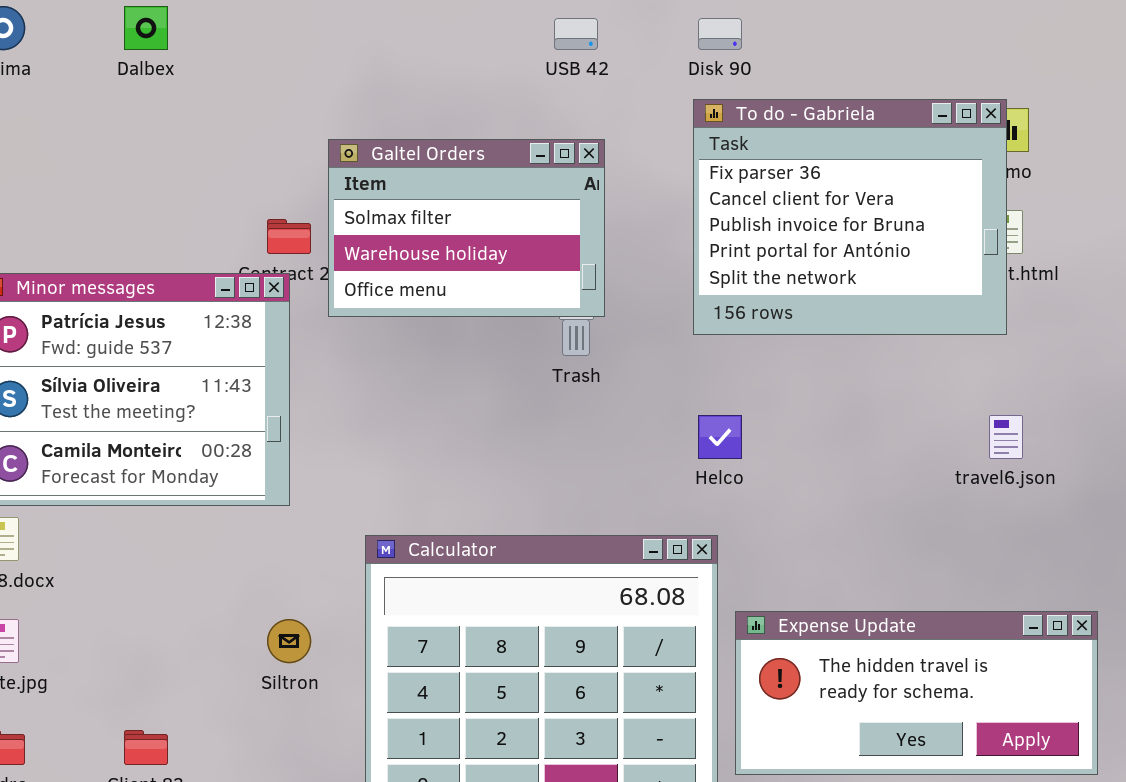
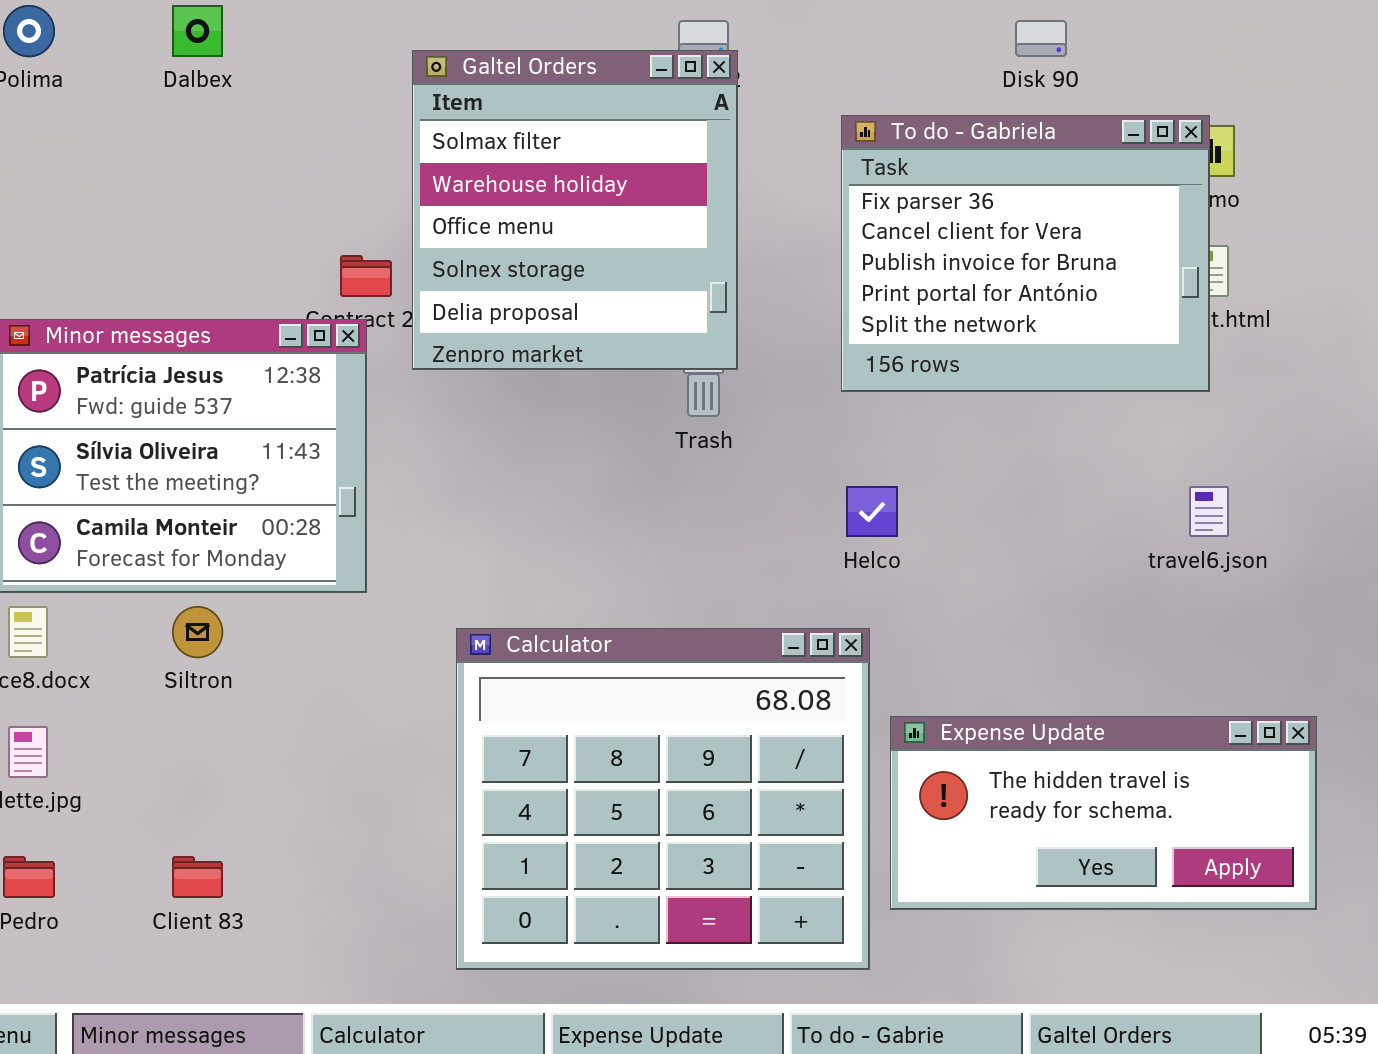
Disk 90: [698,18,742,50] -> [1015,20,1067,57], moved
Galtel Orders: [328,139,605,317] -> [412,50,738,370], resized
Siltron: [267,619,311,663] -> [172,606,223,658], moved

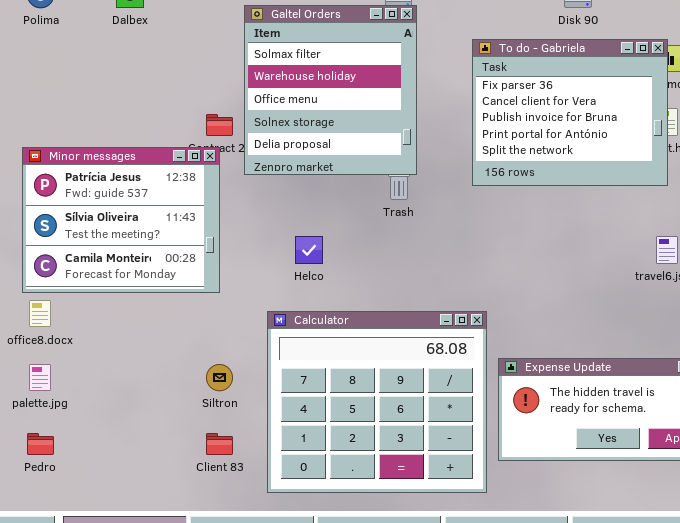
Helco: [846,486,898,537] -> [295,236,323,264], moved
Siltron: [172,606,223,658] -> [206,364,233,391], moved
Client 83: [172,856,223,898] -> [206,433,233,455], moved

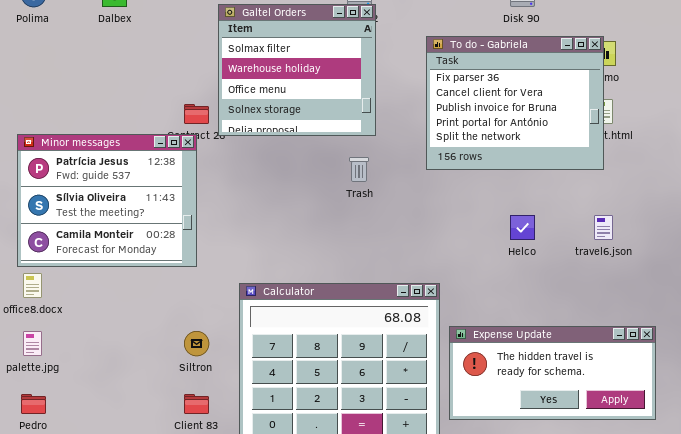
Galtel Orders: [244,5,417,175] -> [218,4,376,136], resized
Helco: [295,236,323,264] -> [510,215,535,240], moved

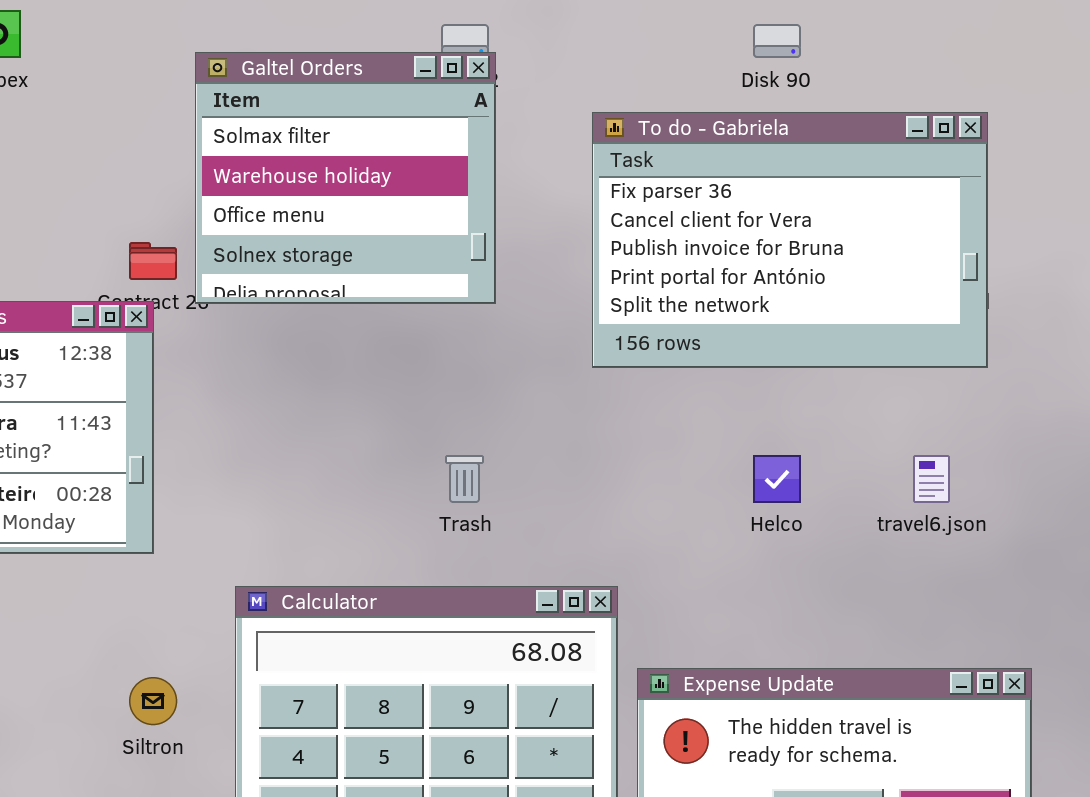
To do - Gabriela: [426,36,604,170] -> [592,112,988,368], resized
Trash: [349,157,369,182] -> [445,455,484,503], moved

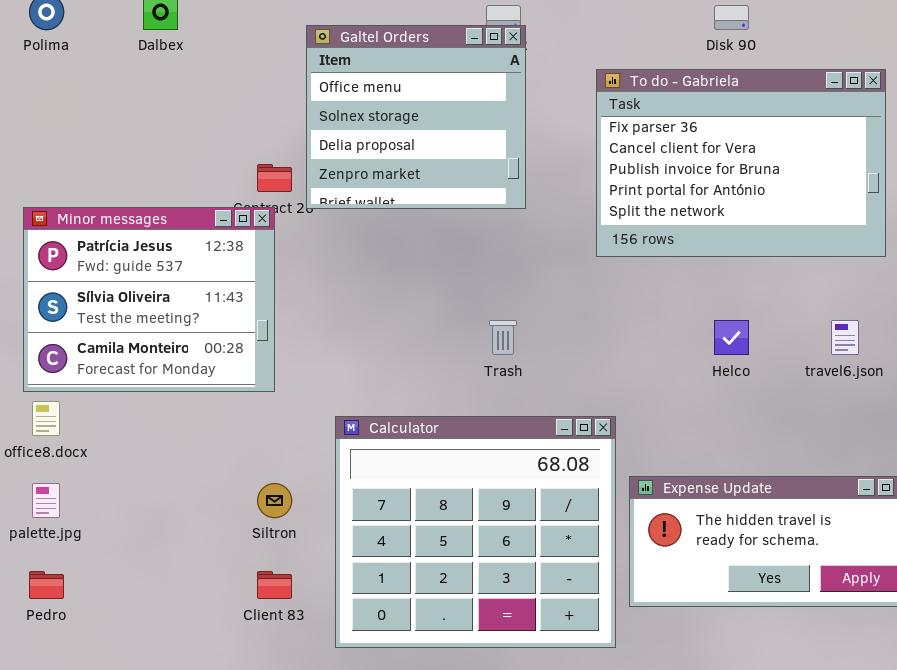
Galtel Orders: [195,52,496,304] -> [306,25,526,209], scrolled down 2 rows

